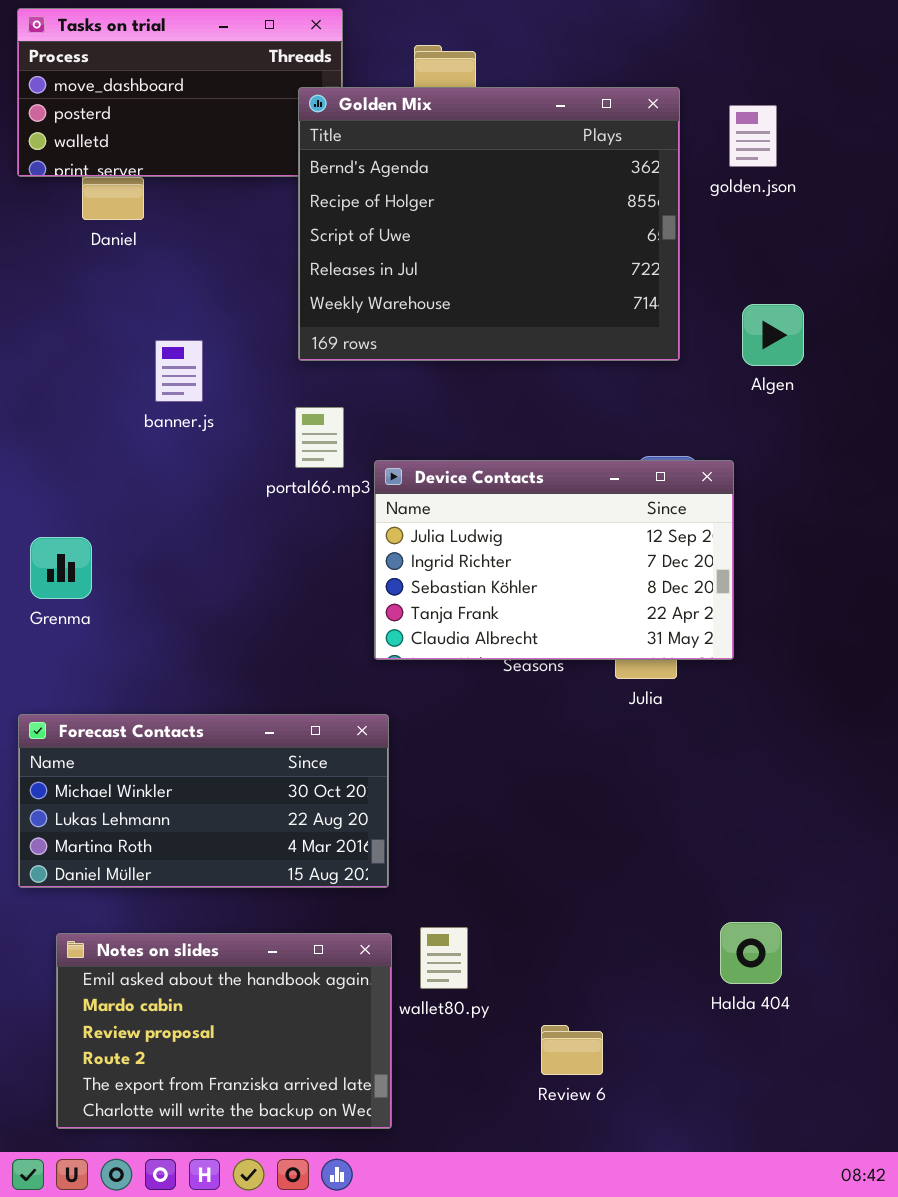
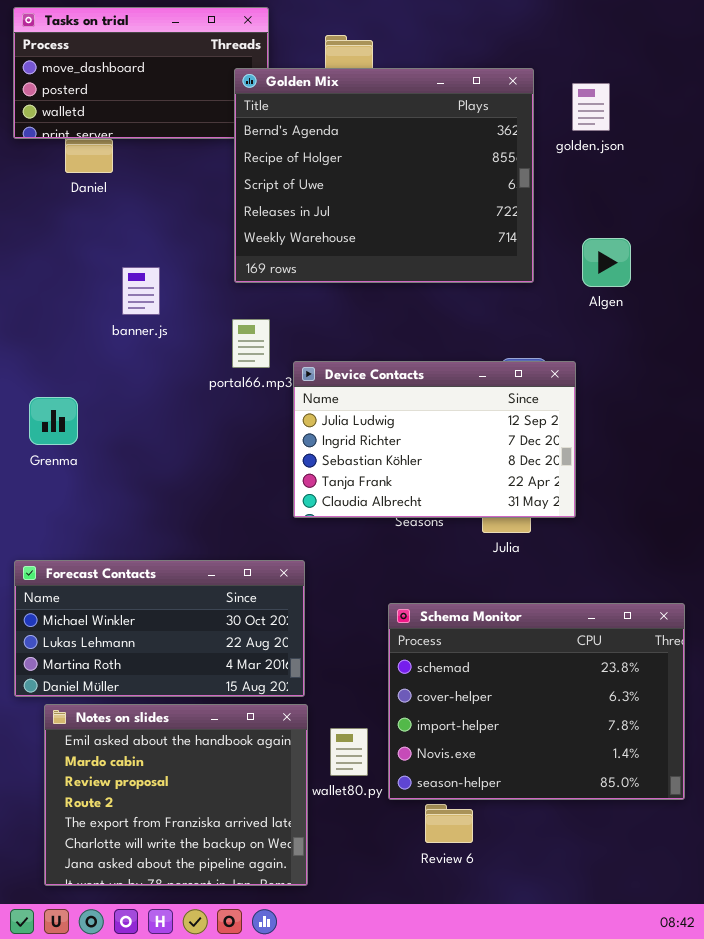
Grenma: [30,537,92,599] -> [29,397,78,445], moved
Schema Monitor: none -> [388,603,685,800], opened
Notes on slides: [56,933,392,1129] -> [44,704,308,886], resized

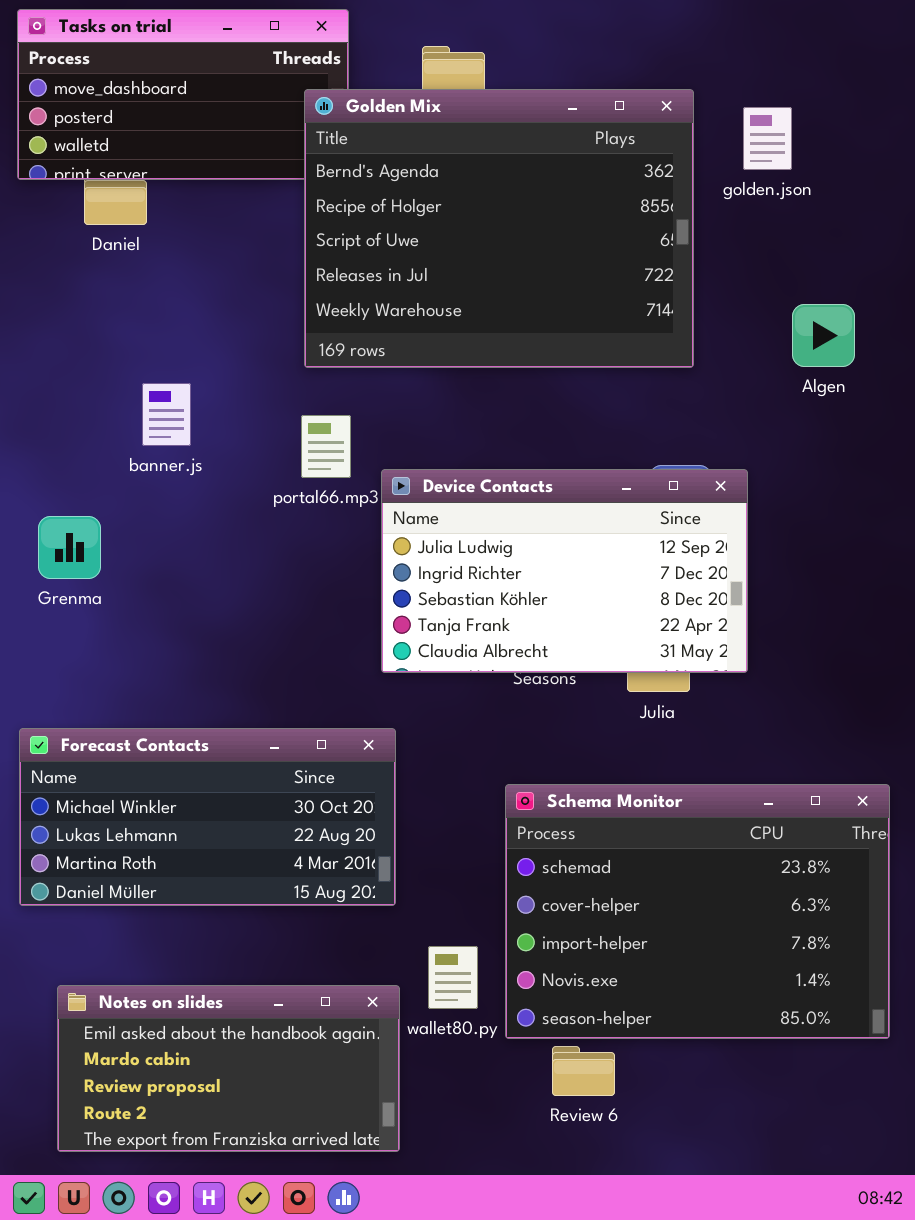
Algen: [582,238,631,287] -> [792,304,855,367], moved
banner.js: [122,267,160,315] -> [142,383,191,446], moved
Notes on slides: [44,704,308,886] -> [57,985,400,1152], resized

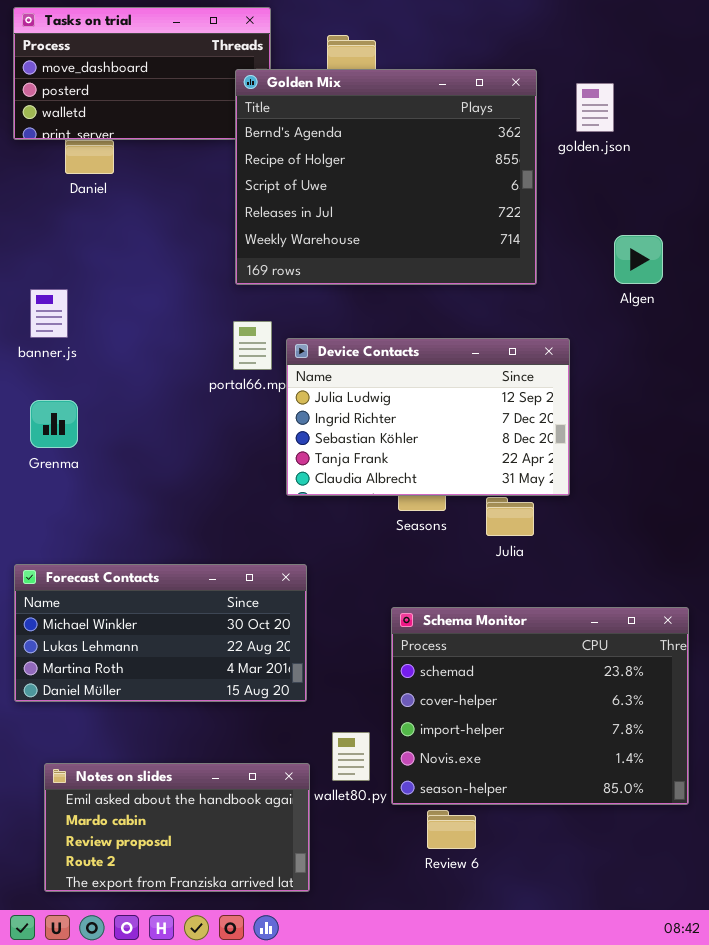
banner.js: [142,383,191,446] -> [30,289,68,338], moved
Device Contacts: [381,469,748,673] -> [286,338,570,496], moved

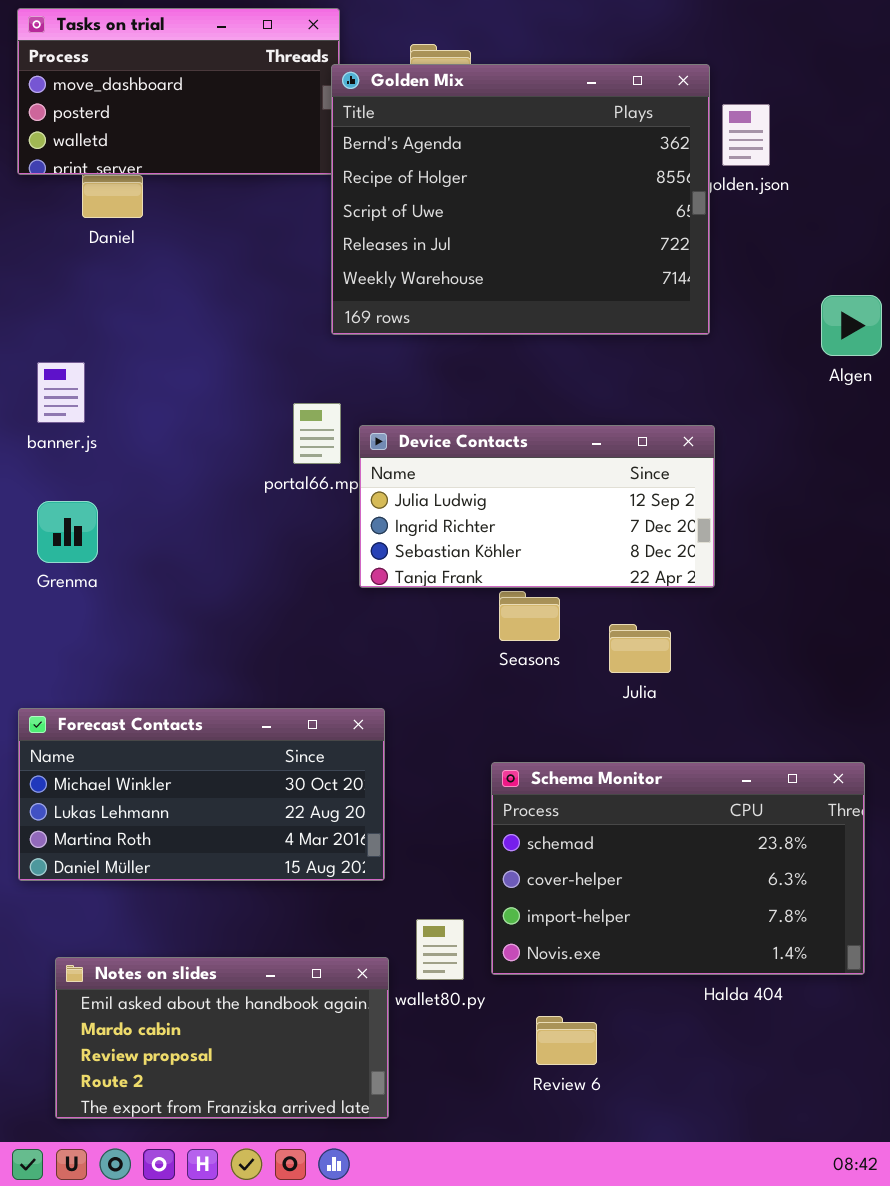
Golden Mix: [235,69,537,285] -> [331,64,710,335], moved
Algen: [614,235,663,284] -> [821,295,882,356], moved
Device Contacts: [286,338,570,496] -> [359,425,715,588], resized
Schema Monitor: [391,607,689,805] -> [491,762,865,975], resized

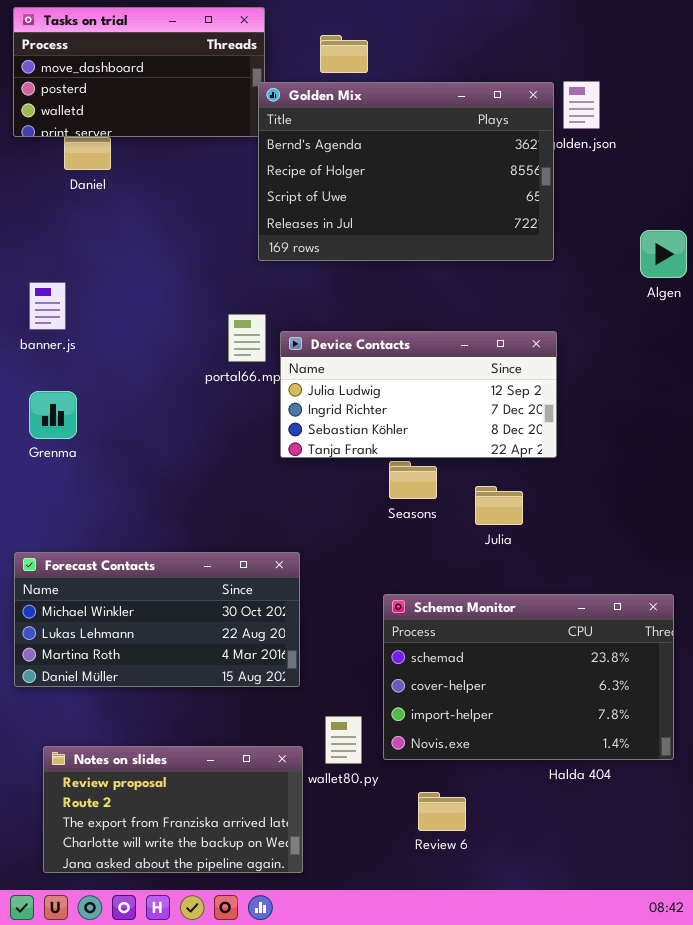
Golden Mix: [331,64,710,335] -> [258,82,554,261], resized
Notes on slides: [55,957,389,1119] -> [43,746,303,873], scrolled down 2 rows

